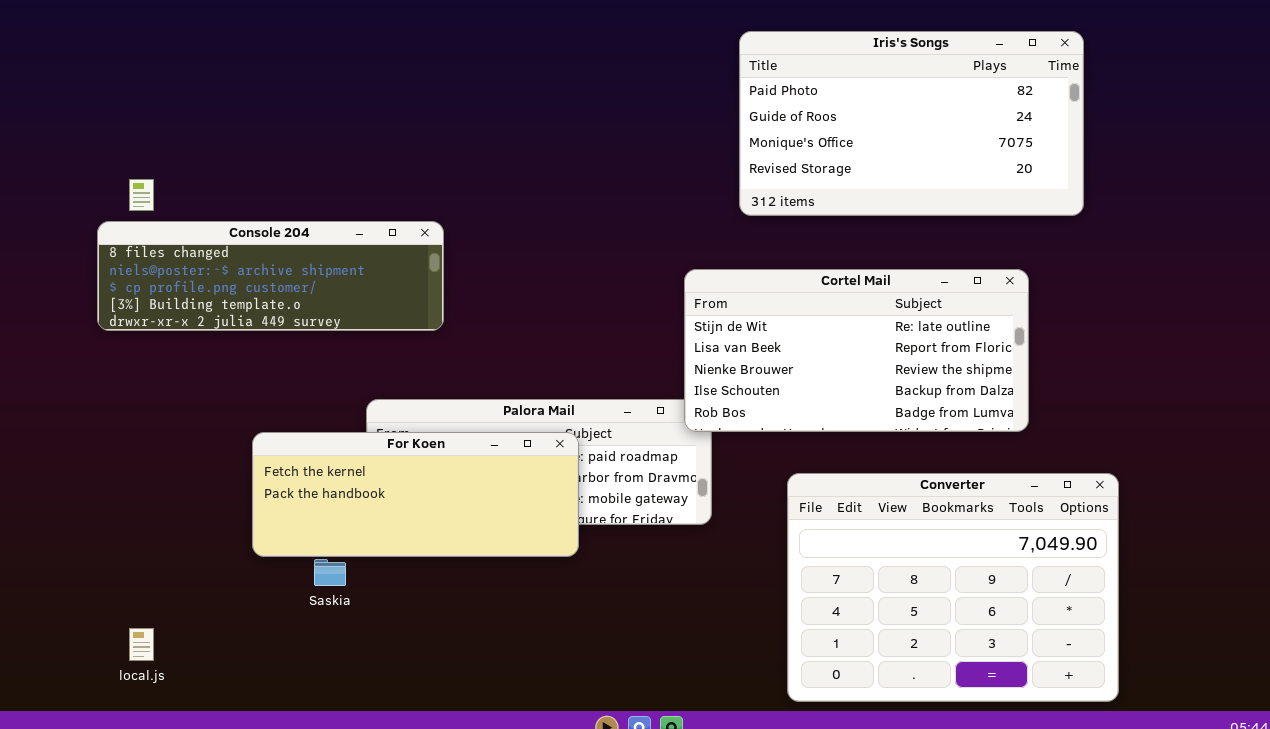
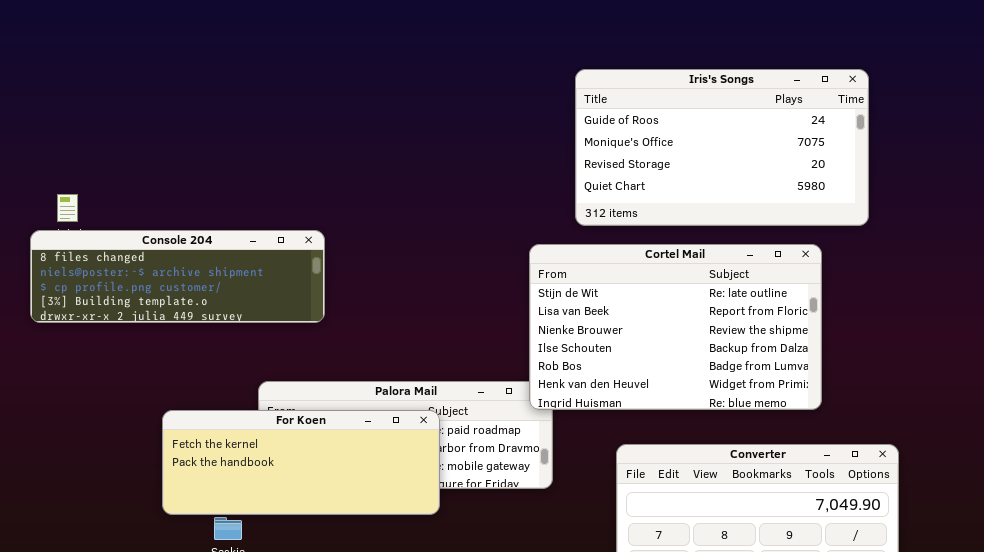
Iris's Songs: [739,31,1084,216] -> [575,69,869,226], scrolled down 1 row
Cortel Mail: [684,269,1029,432] -> [529,244,822,410], resized

